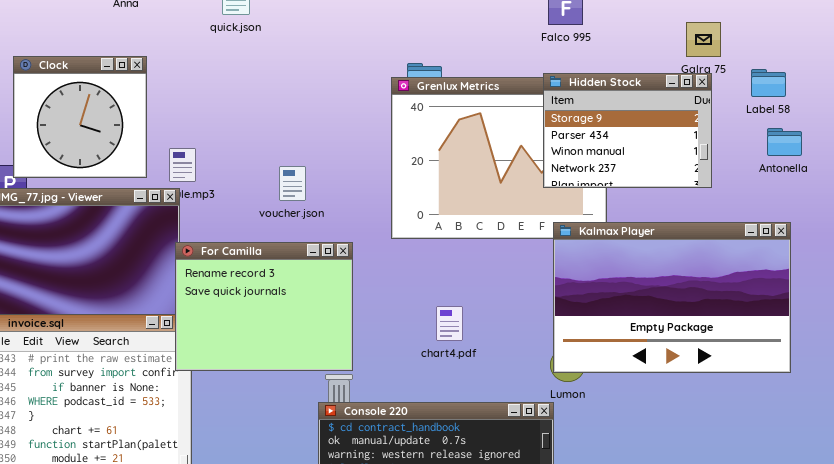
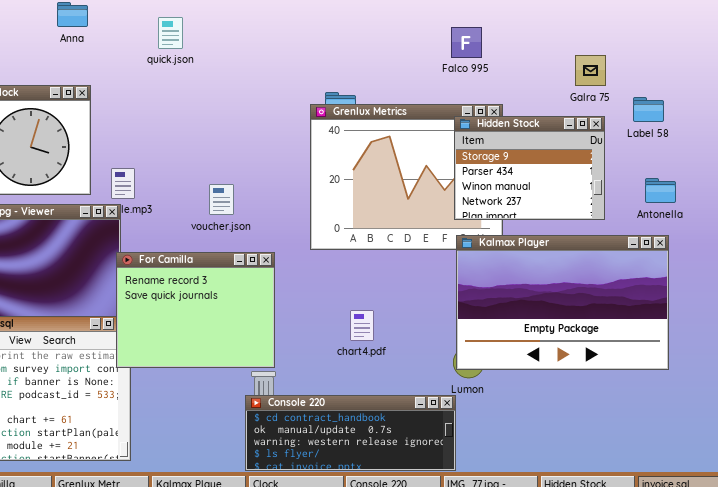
Hidden Stock: [543,73,712,188] -> [454,116,605,220], moved
Antonella: [767,128,802,156] -> [645,178,676,203], moved

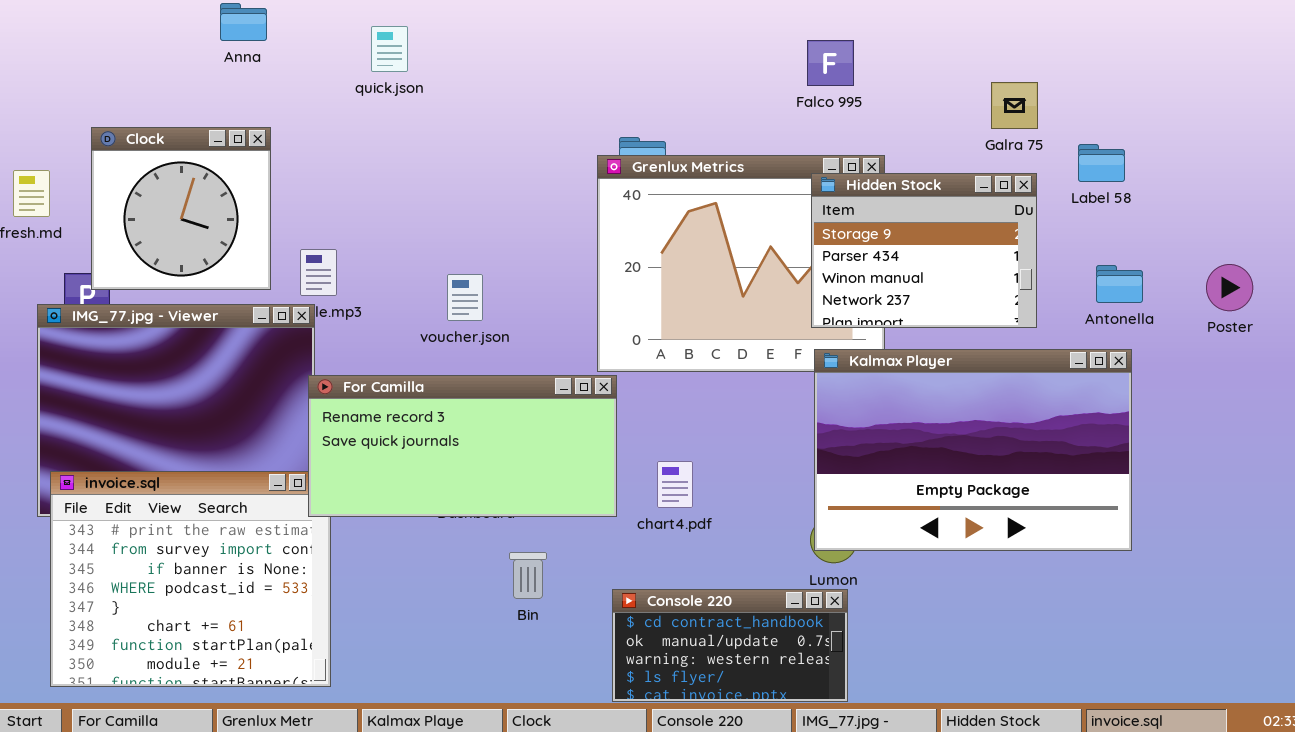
For Camilla: [116,252,275,368] -> [308,375,617,517], resized
Console 220: [245,395,456,471] -> [612,589,848,702], moved, resized

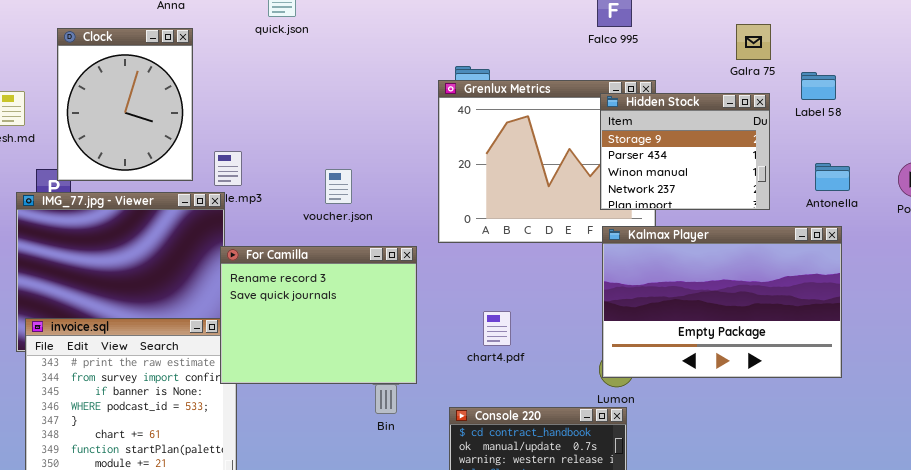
Clock: [91,127,271,290] -> [57,28,193,181], resized
For Camilla: [308,375,617,517] -> [220,246,417,384], resized

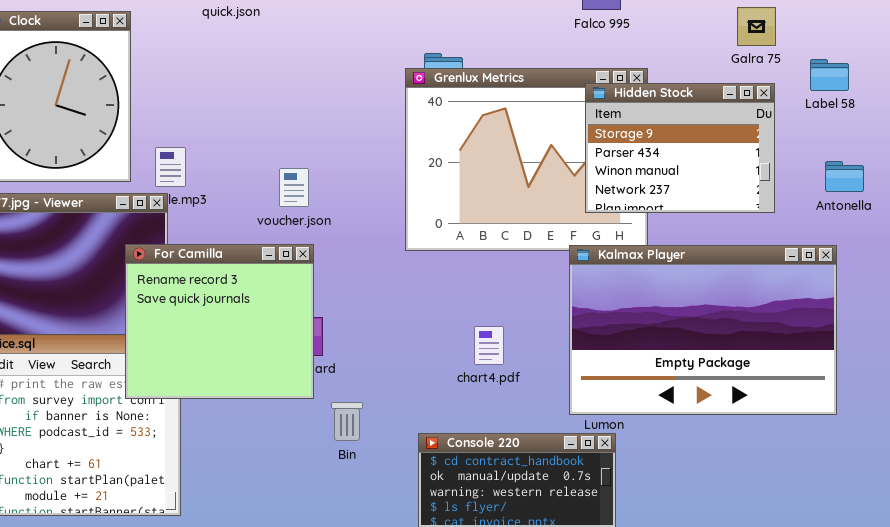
Kalmax Player: [602,226,842,378] -> [569,245,837,415], moved
For Camilla: [220,246,417,384] -> [125,244,314,399], moved, resized
chart4.pdf: [483,311,511,346] -> [474,326,504,365], moved

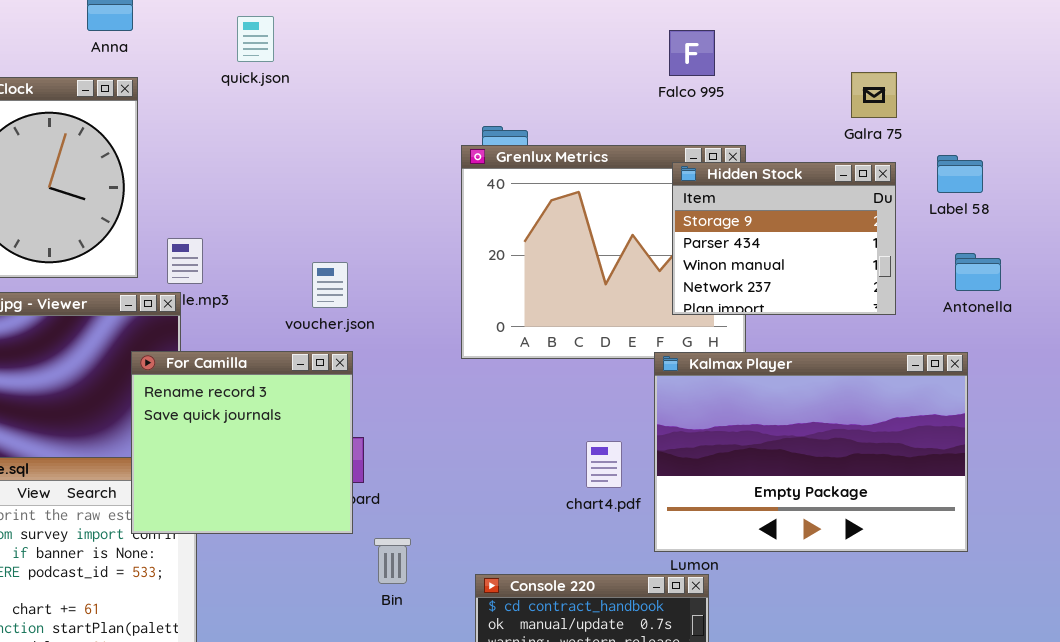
Label 58: [810,59,849,91] -> [937,155,983,193], moved
chart4.pdf: [474,326,504,365] -> [586,441,622,488], moved

